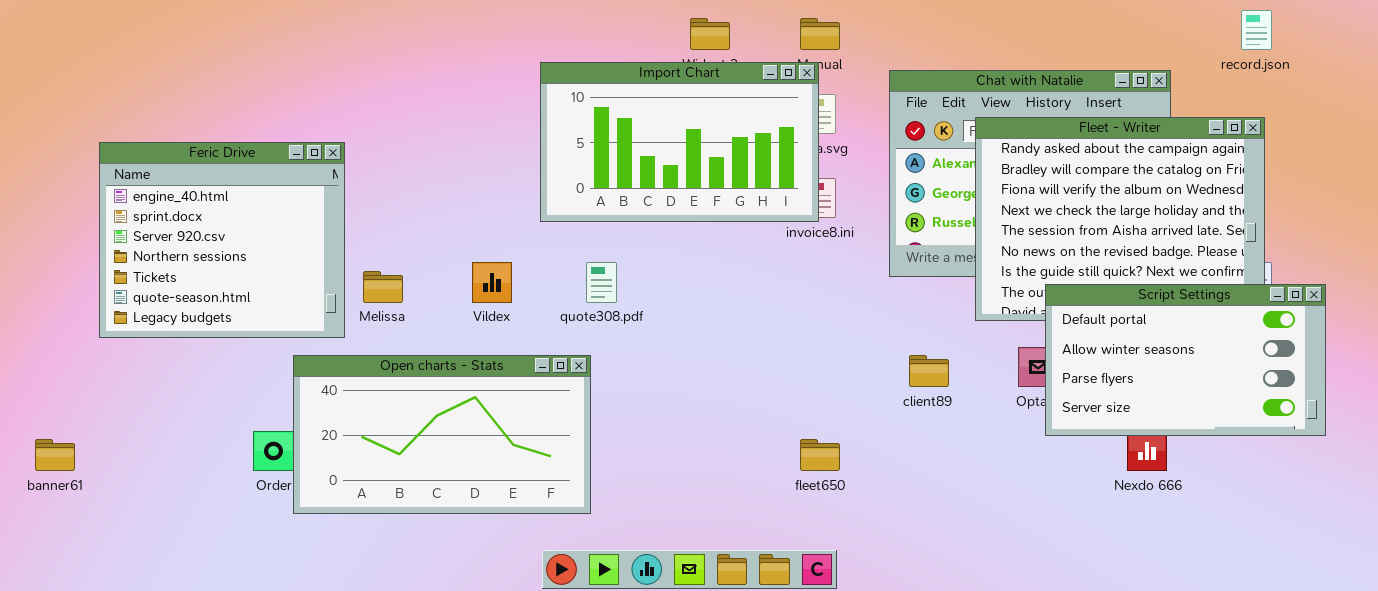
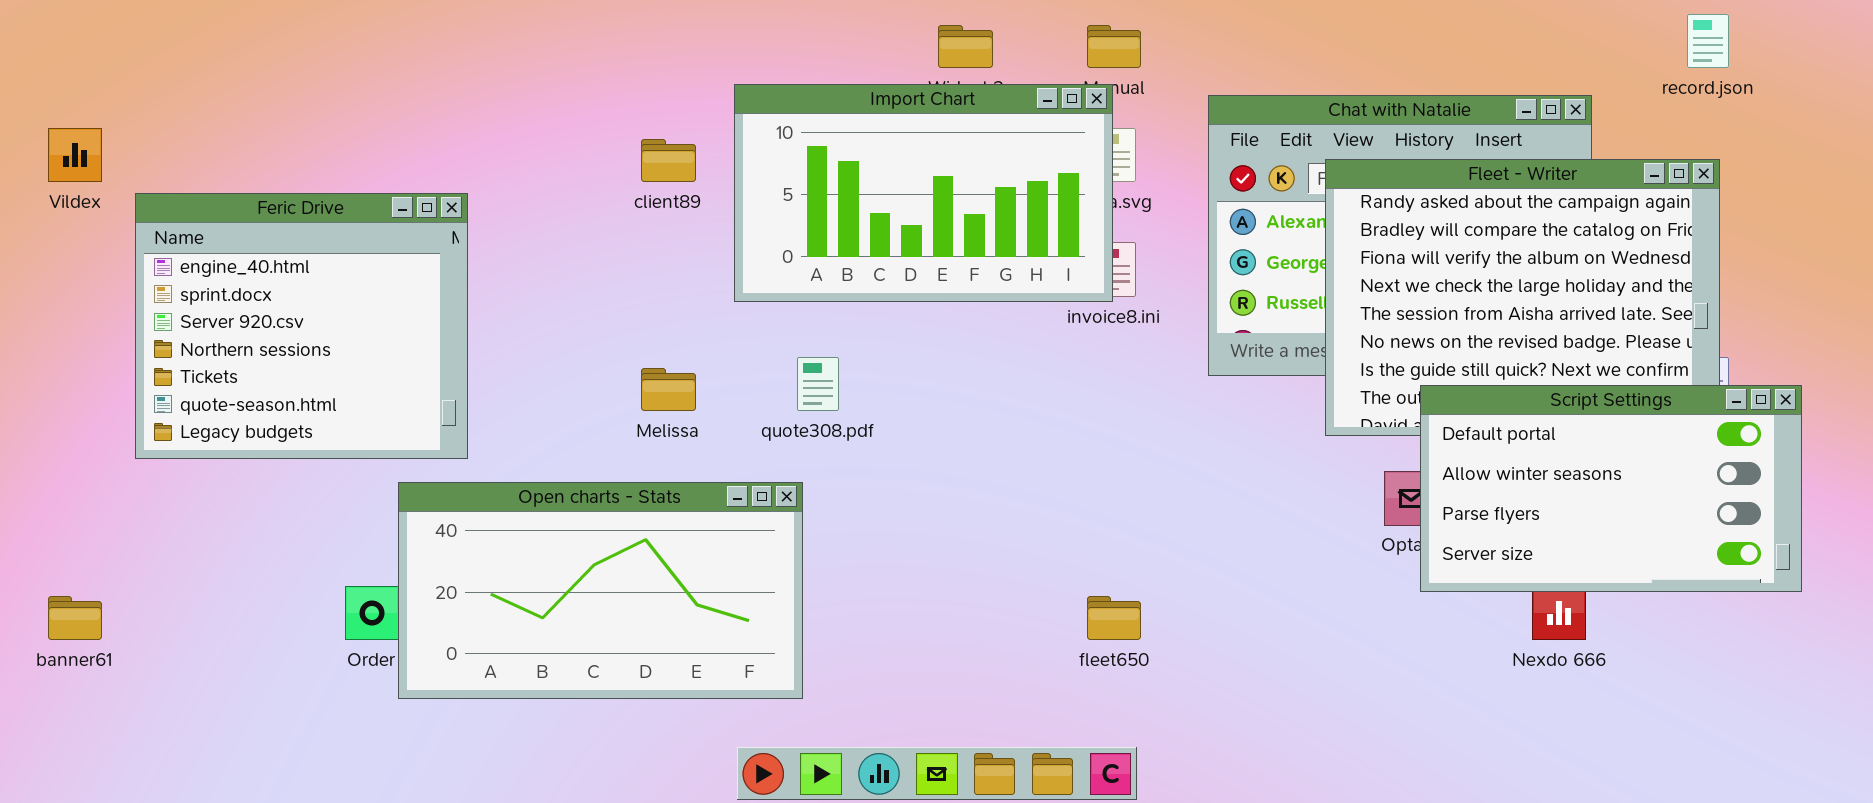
Vildex: [472,262,512,303] -> [48,128,102,182], moved
Melissa: [363,271,403,303] -> [641,368,696,411], moved
client89: [909,355,949,387] -> [641,139,696,182], moved

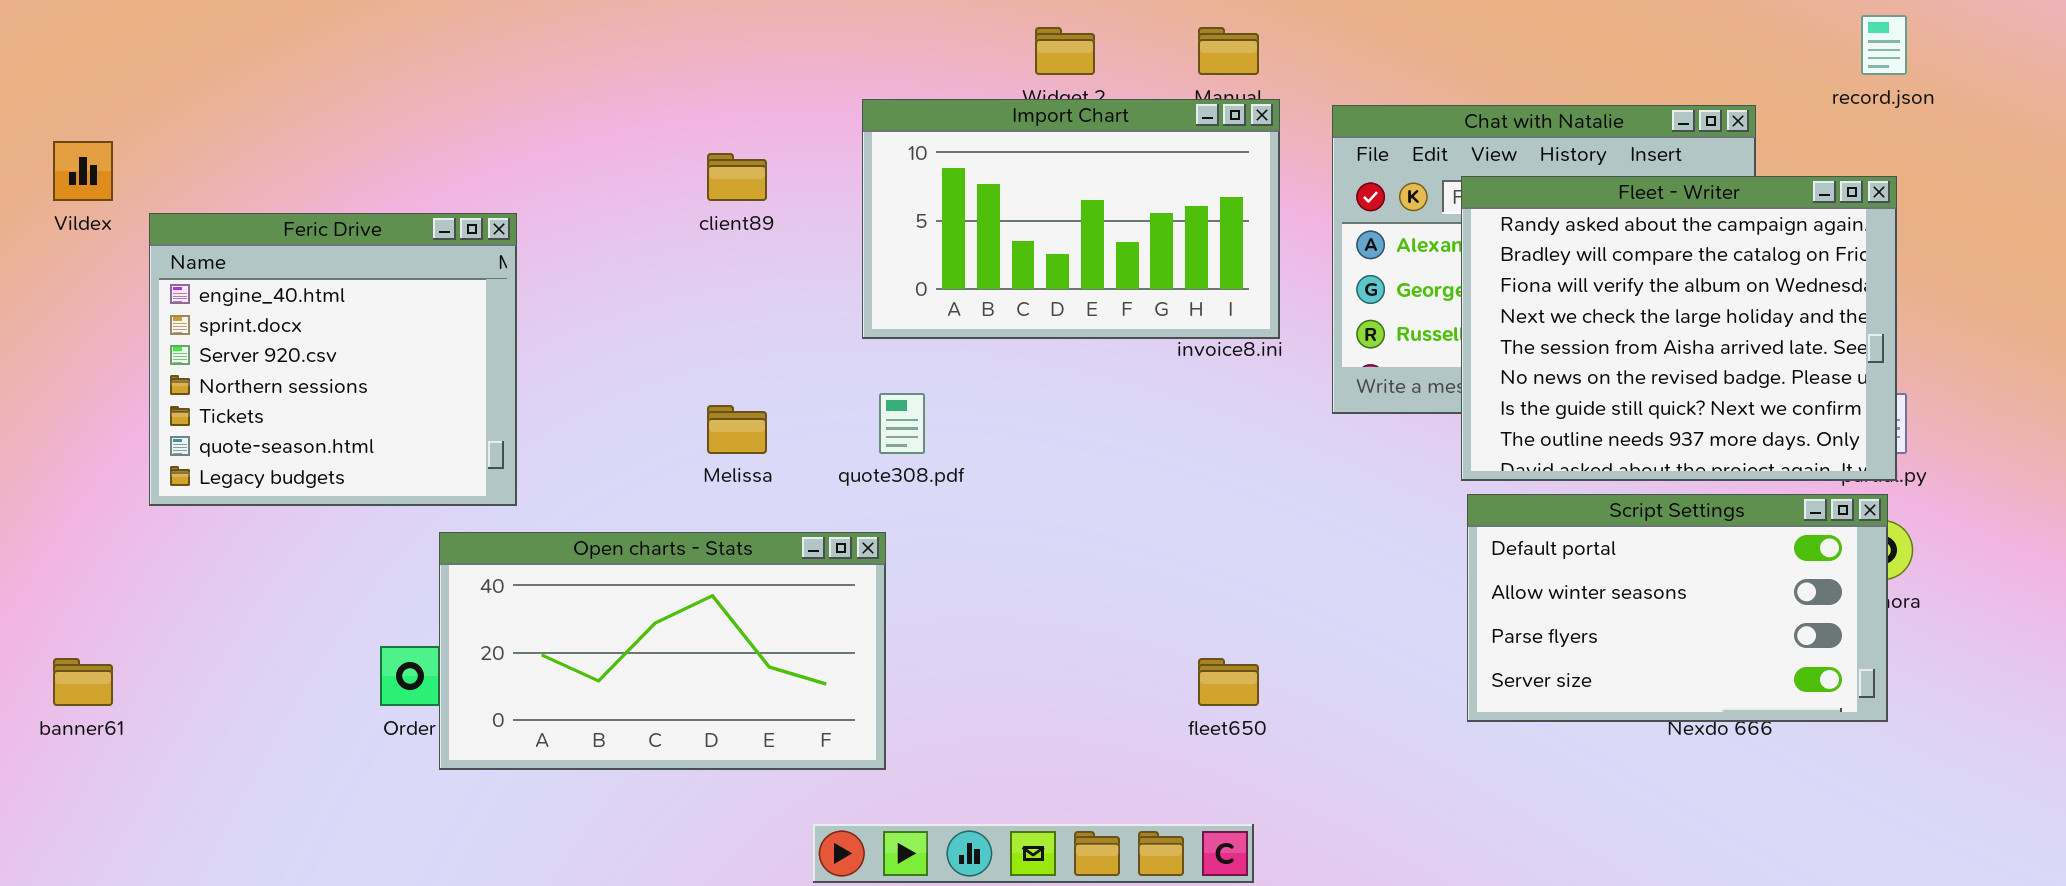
Import Chart: [734,84,1113,302] -> [862,99,1280,339], moved
Script Settings: [1420,385,1802,592] -> [1467,494,1888,722], moved

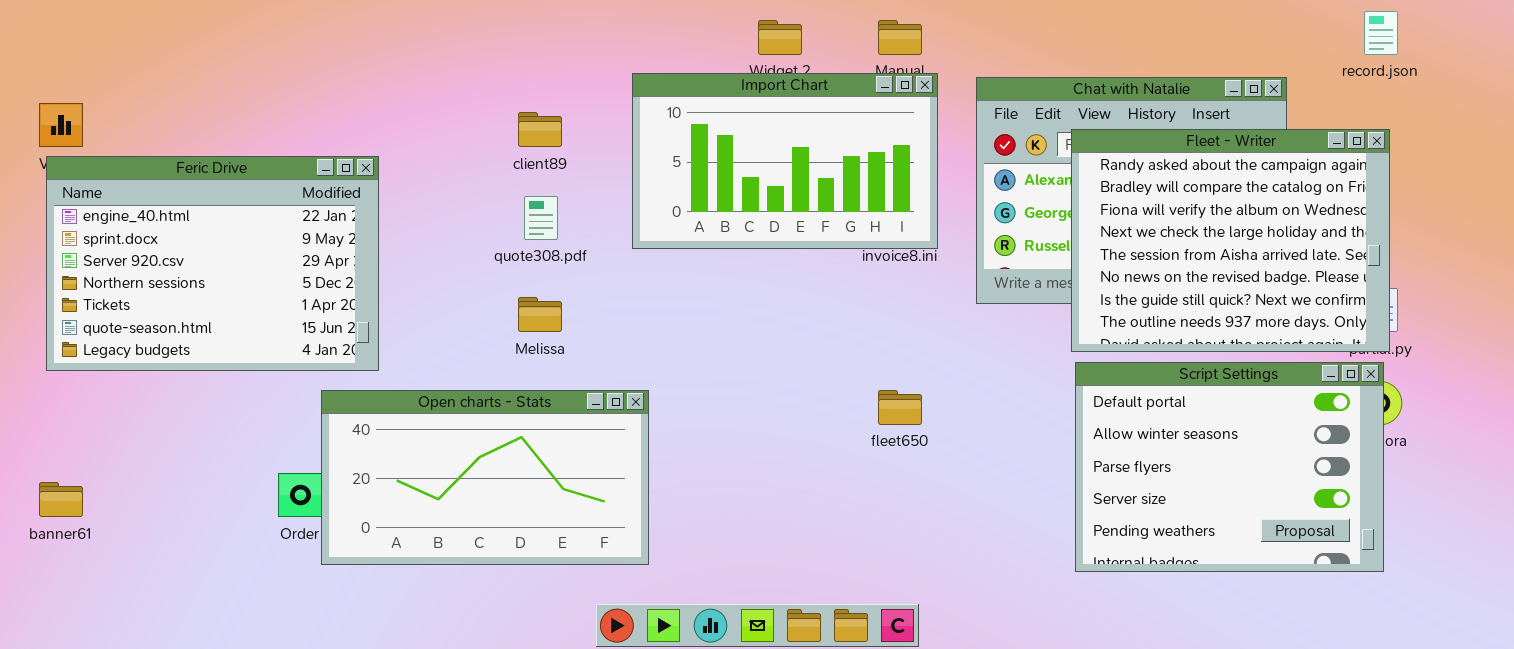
Feric Drive: [149,213,517,506] -> [46,156,379,371], resized
quote308.pdf: [879,393,925,454] -> [524,196,558,240], moved
Script Settings: [1467,494,1888,722] -> [1075,362,1384,572], resized
fleet650: [1198,658,1259,706] -> [878,390,922,425], moved

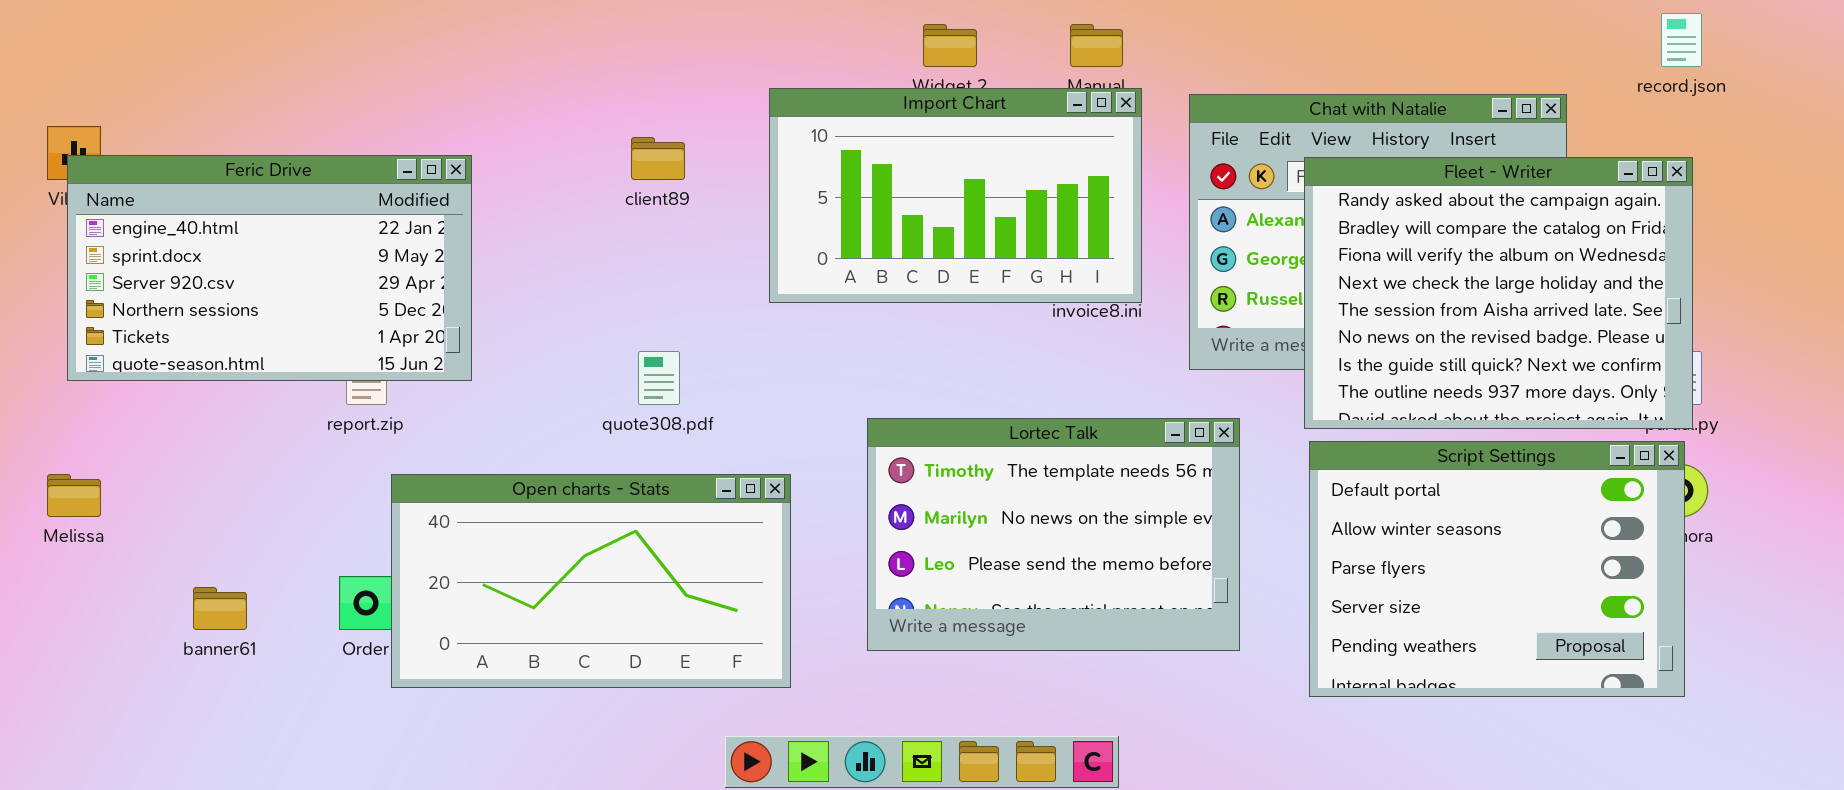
Feric Drive: [46,156,379,371] -> [67,155,472,381], moved, resized
quote308.pdf: [524,196,558,240] -> [638,351,680,405], moved
Melissa: [518,297,562,332] -> [47,474,101,517], moved
Lortec Talk: none -> [867,418,1240,651], opened
banner61: [39,482,83,517] -> [193,587,247,630], moved

